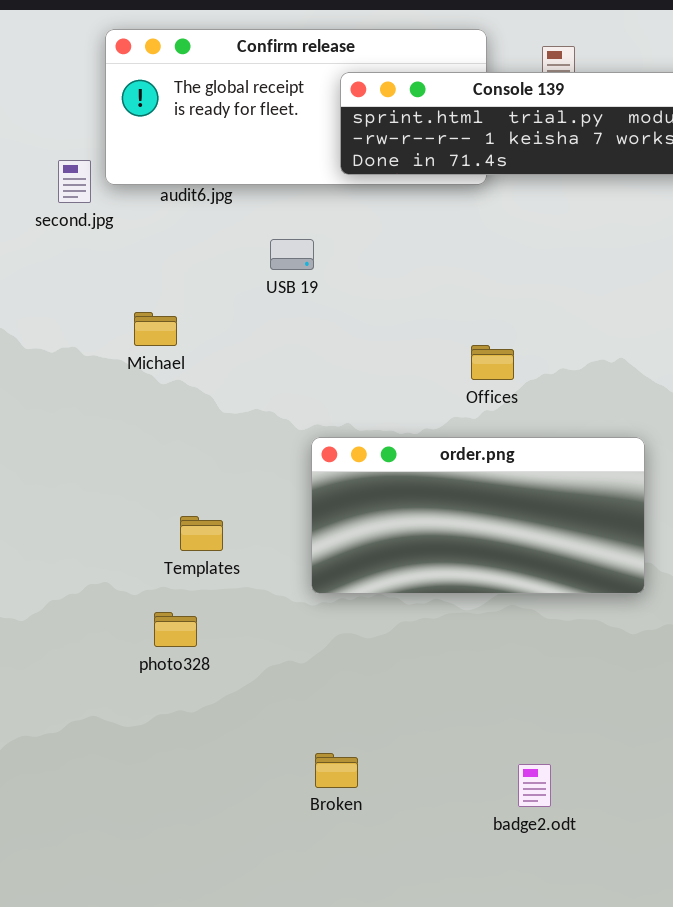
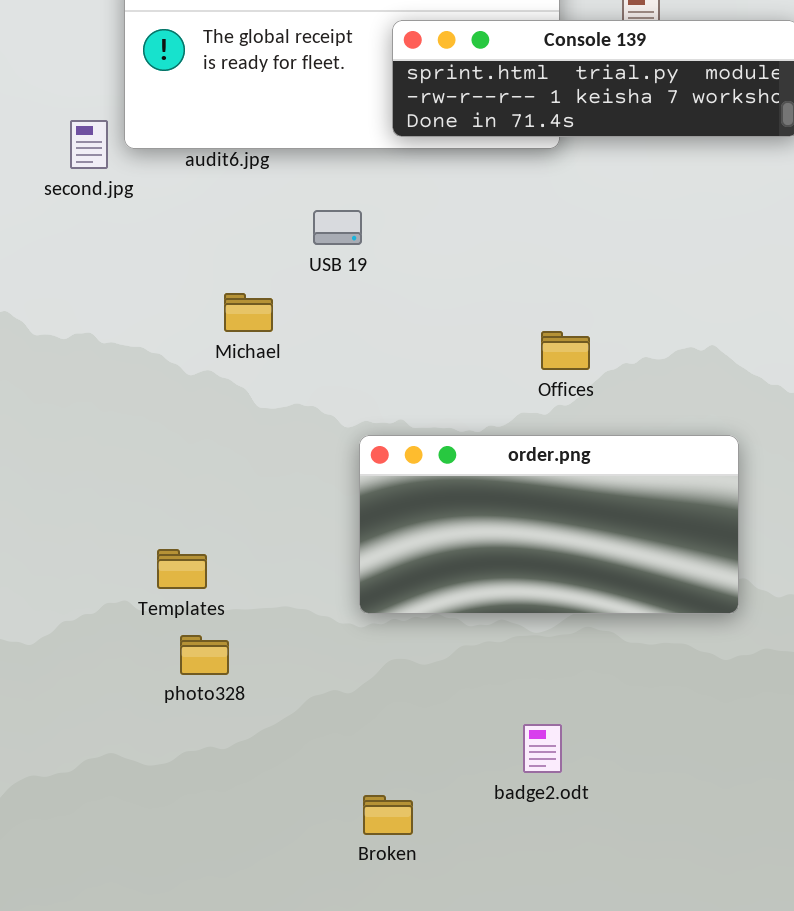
Michael: [134,312,177,346] -> [224,293,273,332], moved
Templates: [180,516,223,551] -> [157,549,207,589], moved
badge2.odt: [518,764,551,807] -> [523,724,562,773], moved

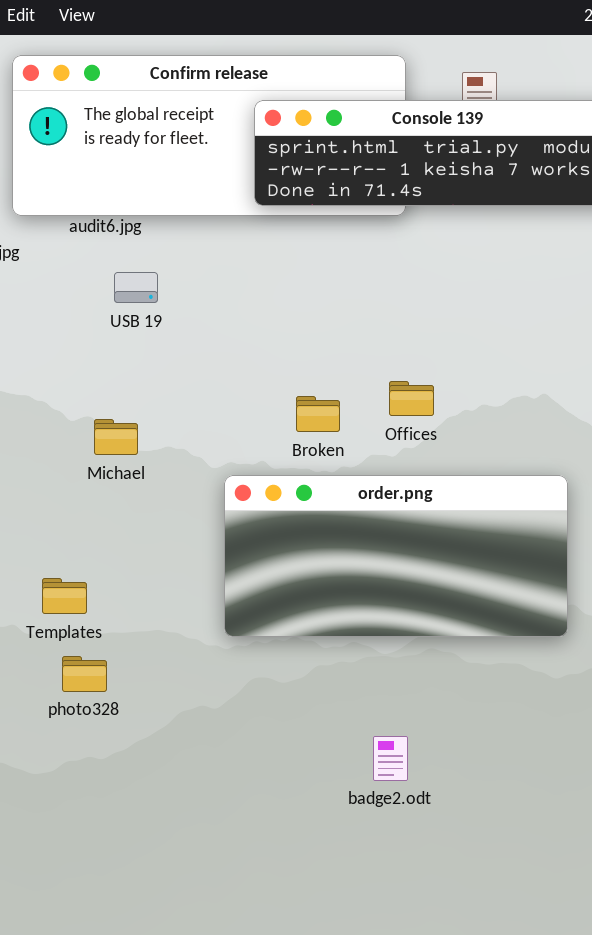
USB 19: [313,210,362,245] -> [114,272,158,303], moved
Michael: [224,293,273,332] -> [94,419,138,455], moved
Broken: [363,795,413,835] -> [296,396,340,432], moved

